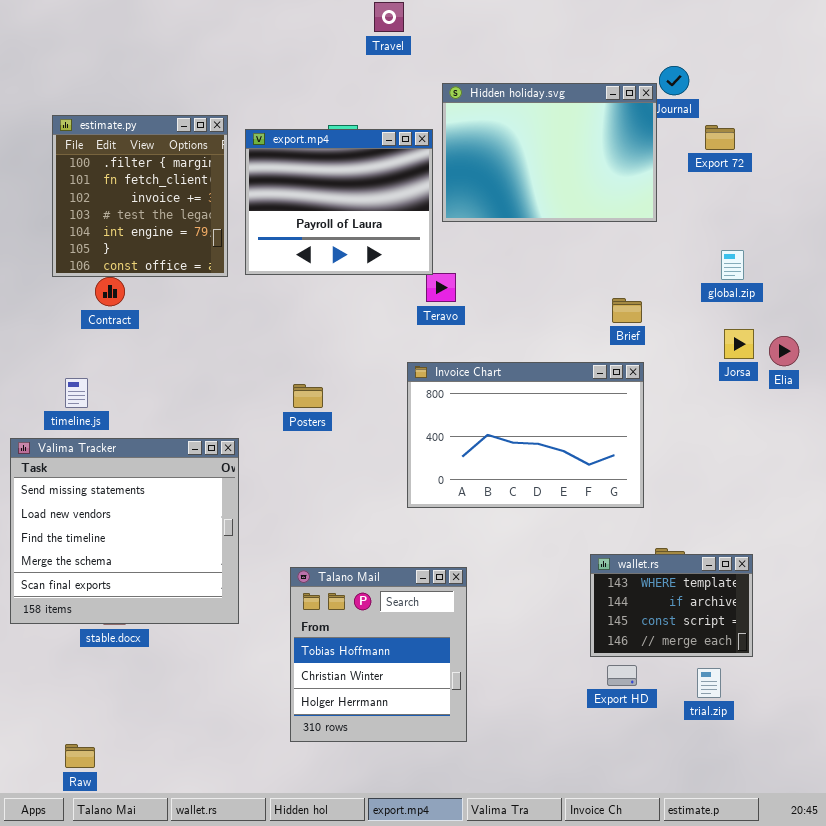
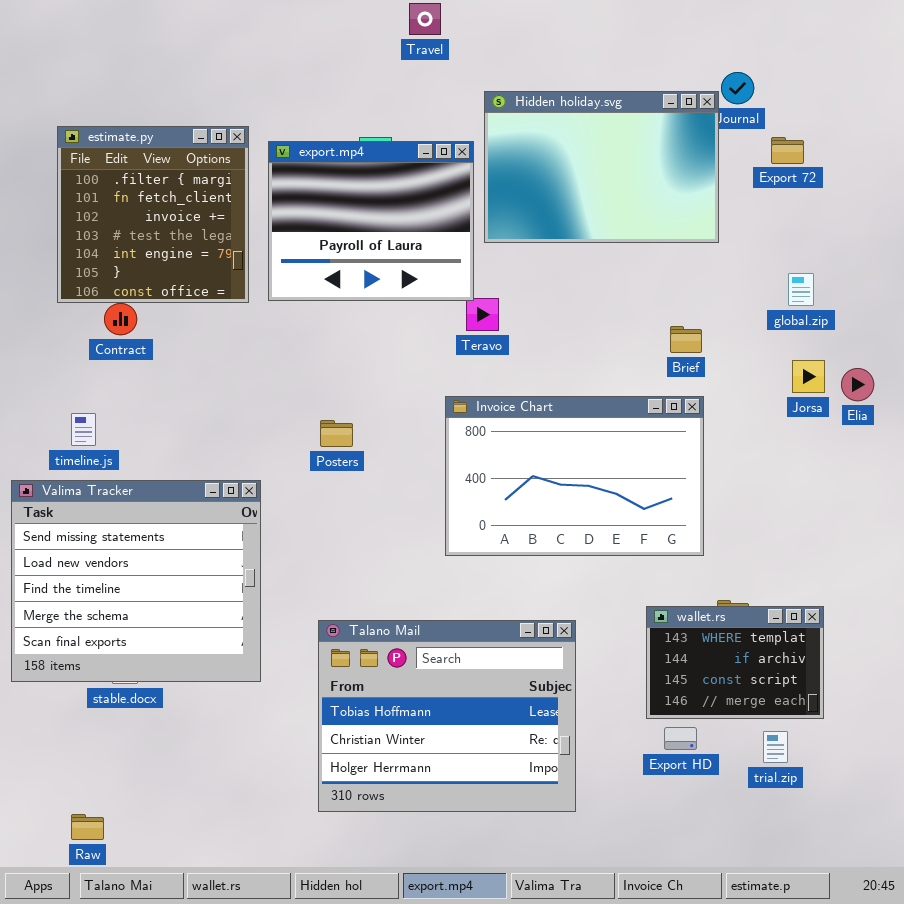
Talano Mail: [290,567,467,742] -> [318,620,576,812], resized

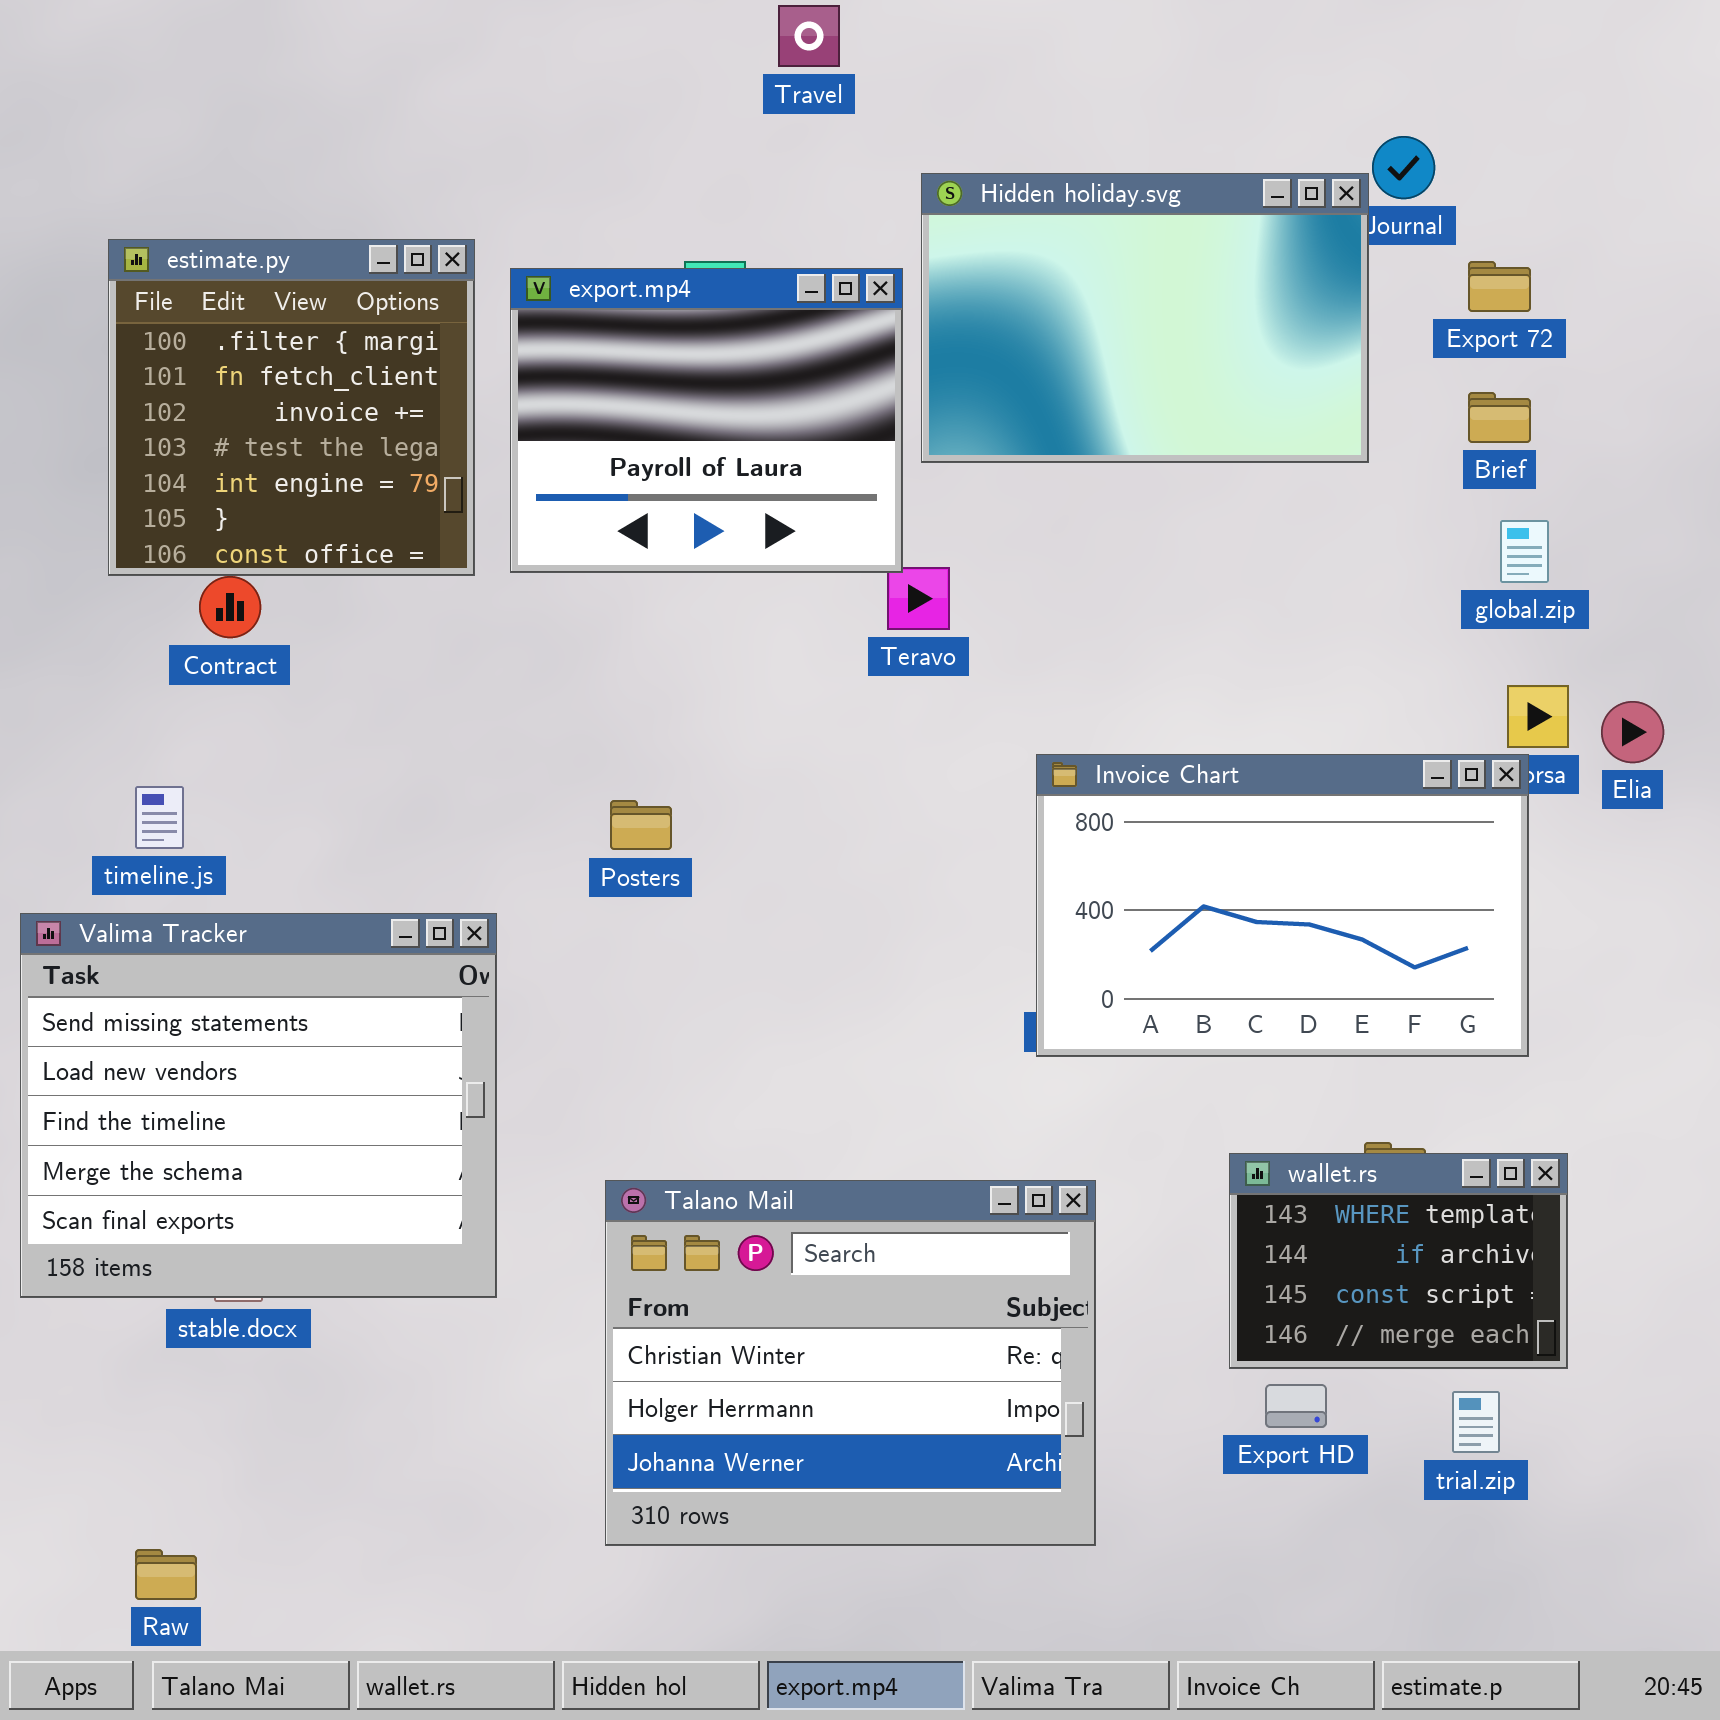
Brief: [670,326,702,353] -> [1468,392,1531,443], moved
Invoice Chart: [445,396,704,556] -> [1036,754,1529,1057], moved
Talano Mail: [318,620,576,812] -> [605,1180,1096,1546], scrolled down 1 row

